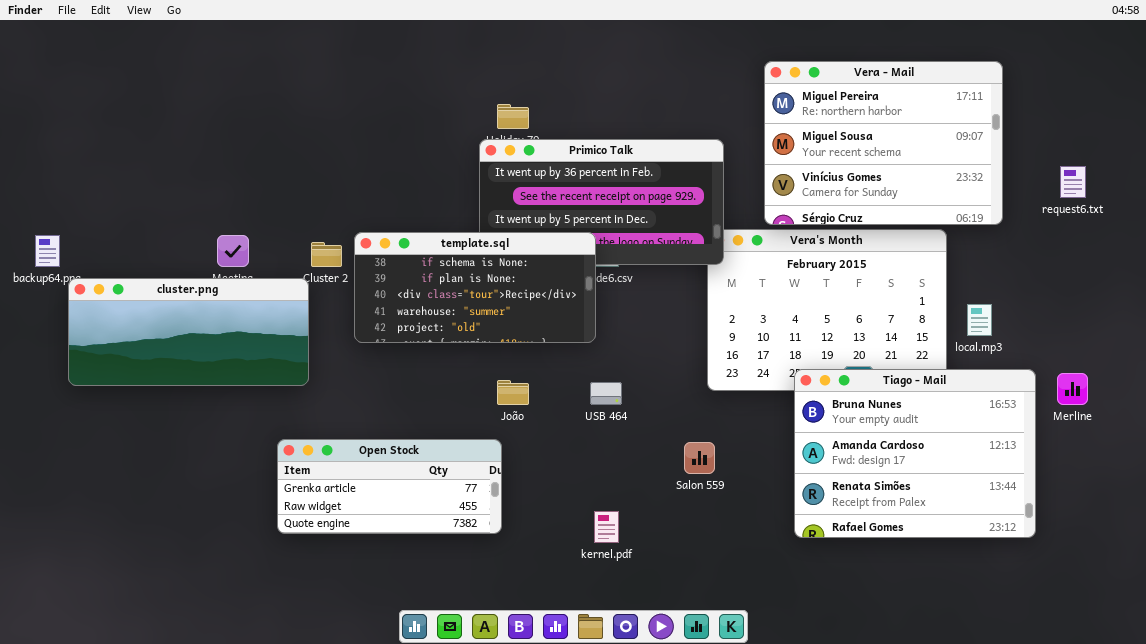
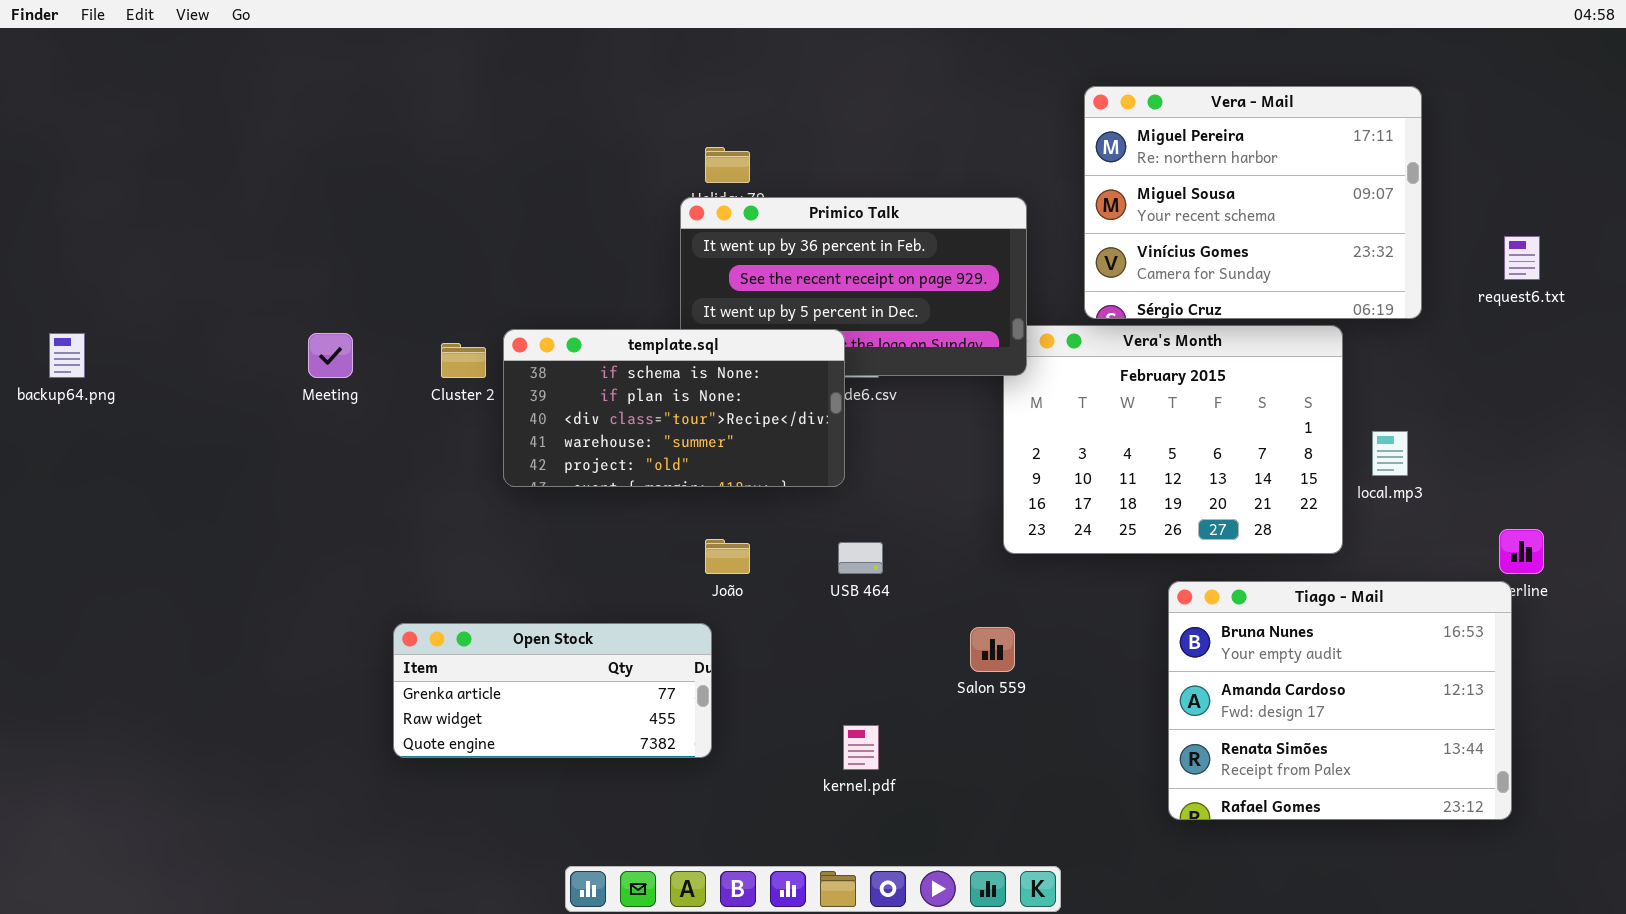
cluster.png: [68,278,309,386] -> none, closed
Tiago - Mail: [794,369,1036,538] -> [1168,581,1512,820], moved

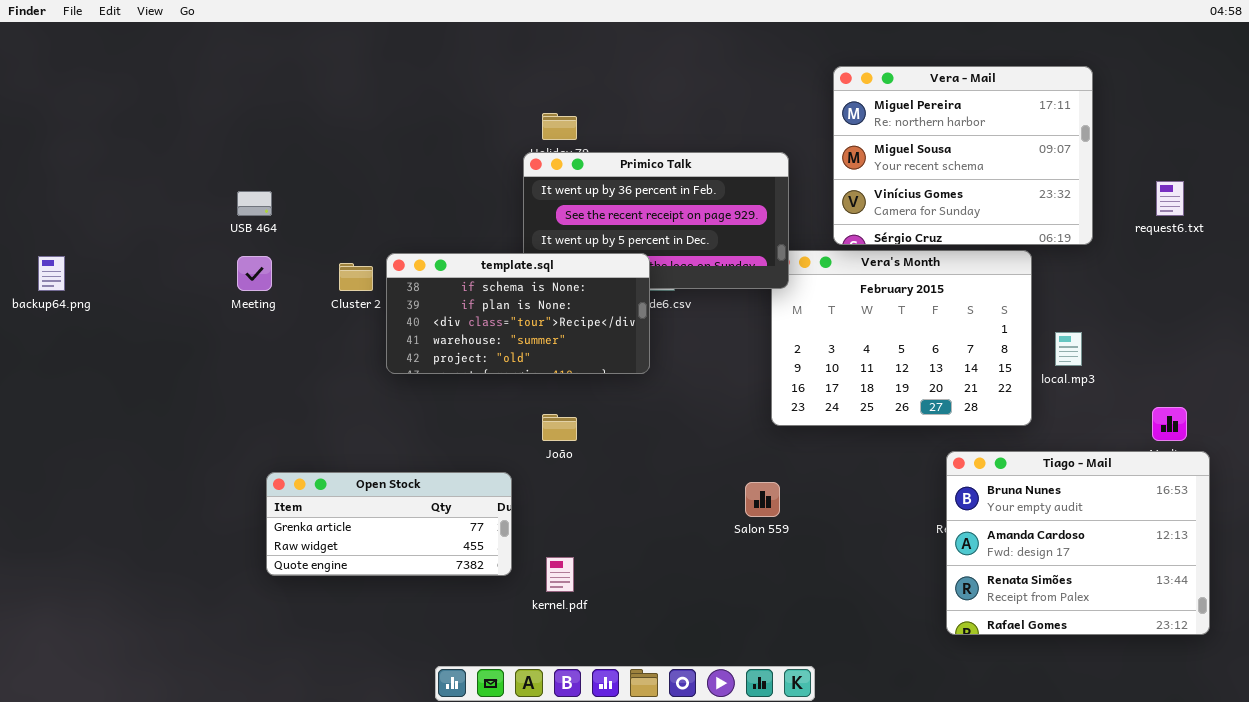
USB 464: [838,542,883,574] -> [237,191,272,216], moved
Tiago - Mail: [1168,581,1512,820] -> [946,451,1210,635], moved
Open Stock: [393,623,712,758] -> [266,472,512,576], moved
kernel.pdf: [843,725,879,770] -> [546,557,574,592], moved

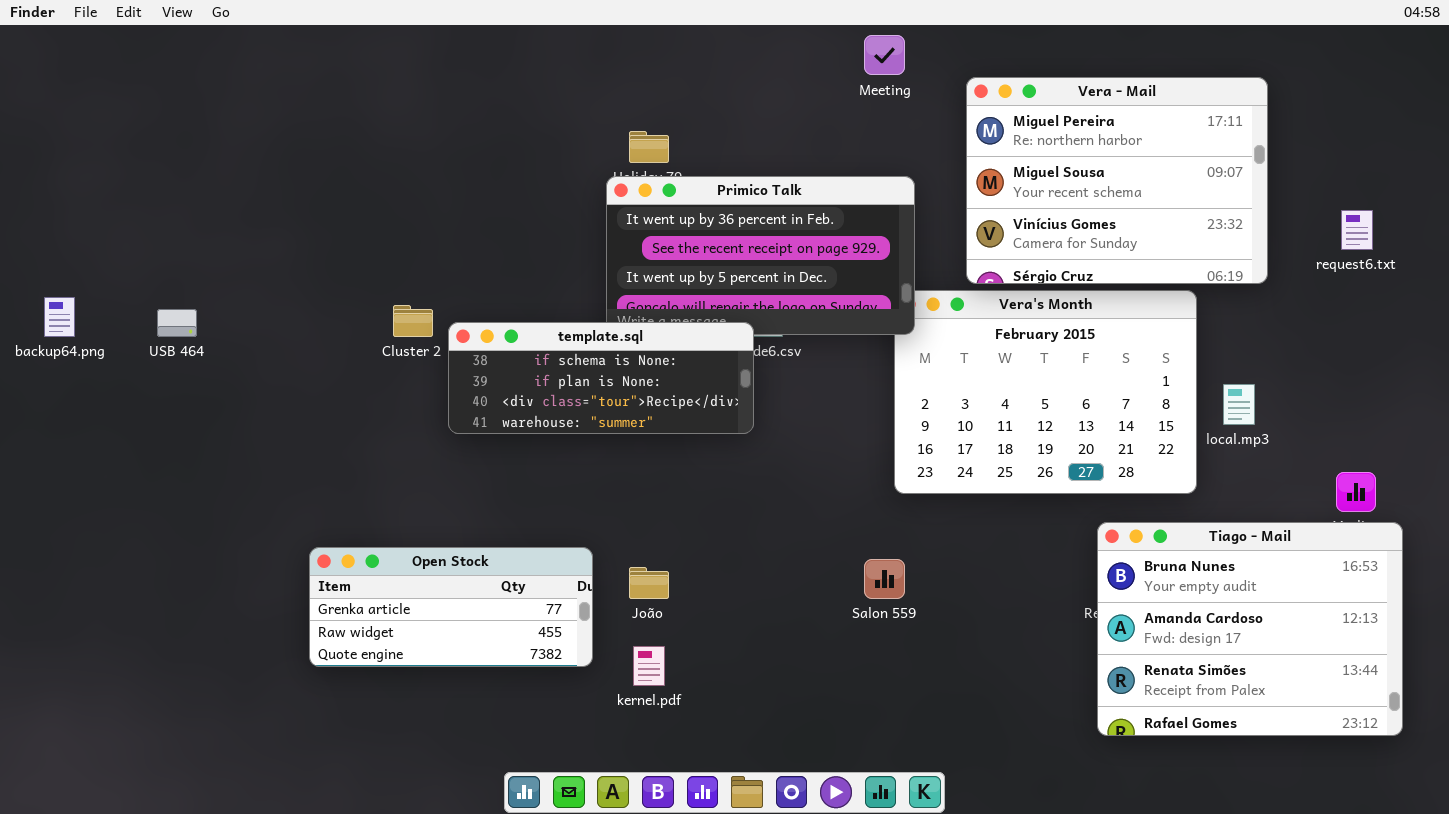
USB 464: [237,191,272,216] -> [157,309,197,337], moved
template.sql: [386,253,650,374] -> [448,322,754,434], resized
Meeting: [237,256,272,291] -> [864,35,905,75], moved
João: [542,414,577,441] -> [629,567,669,599], moved

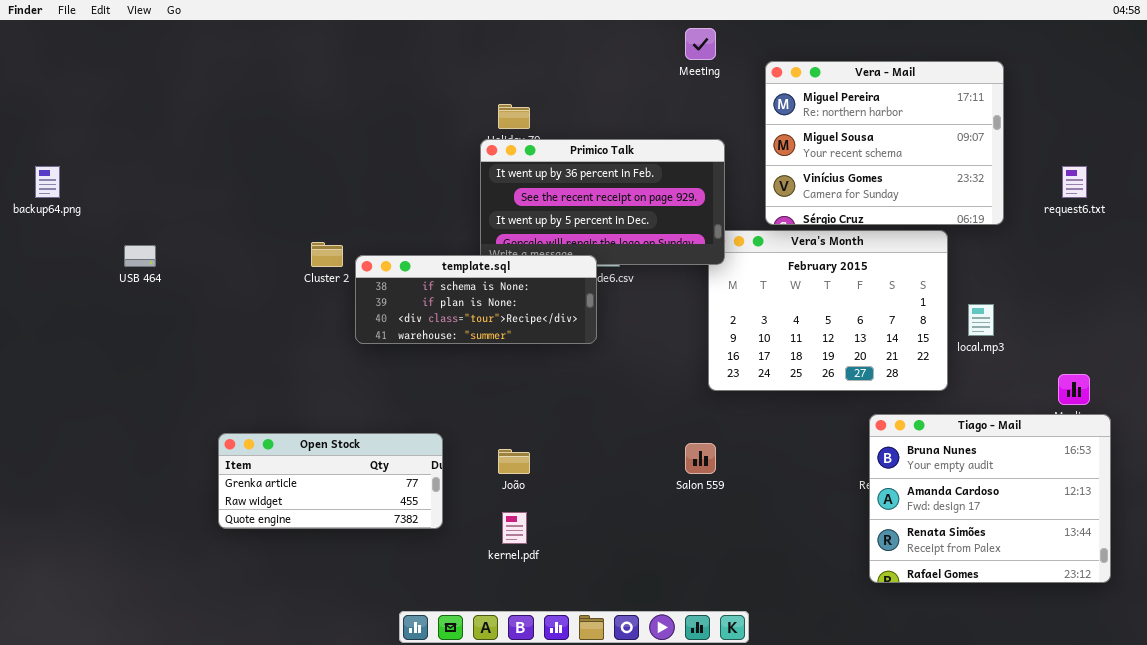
backup64.png: [44,297,75,337] -> [35,166,60,198], moved
Open Stock: [309,547,593,667] -> [218,433,443,529], moved

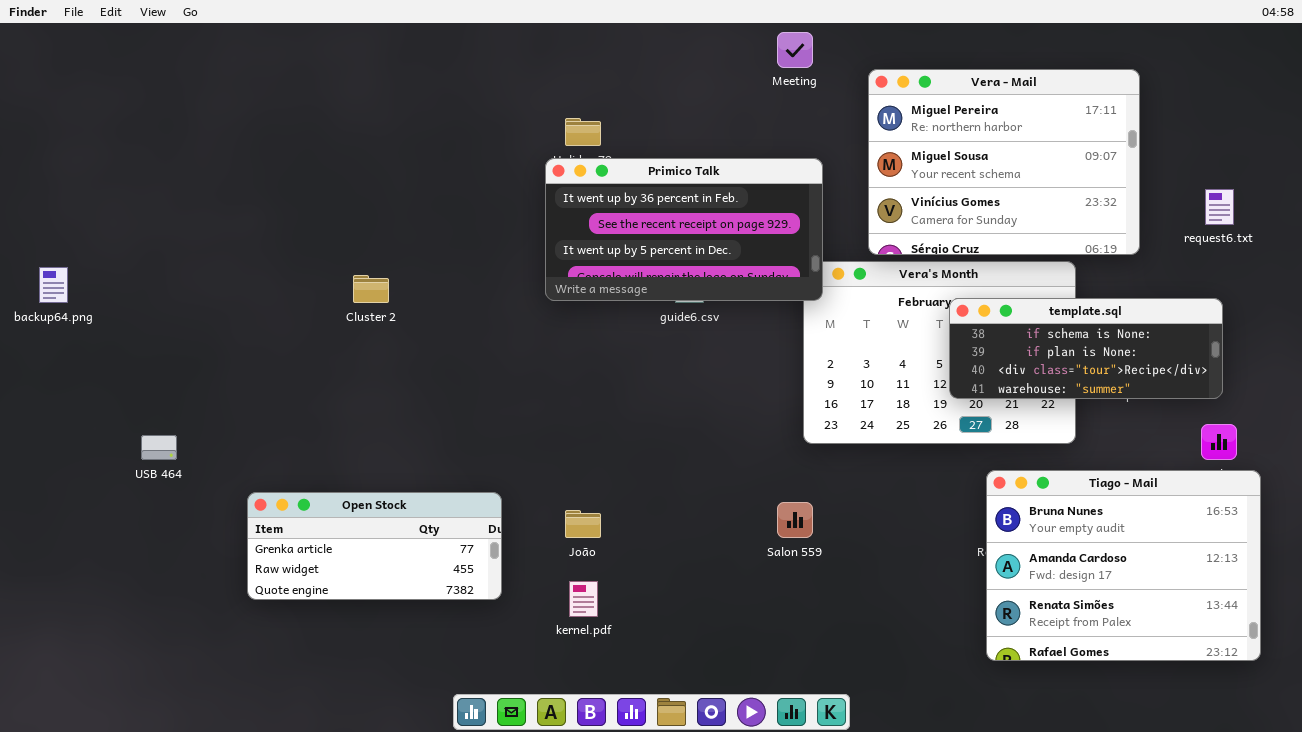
backup64.png: [35,166,60,198] -> [39,267,68,303], moved
USB 464: [124,245,156,267] -> [141,435,177,460], moved
template.sql: [355,255,597,344] -> [949,298,1223,399], moved

